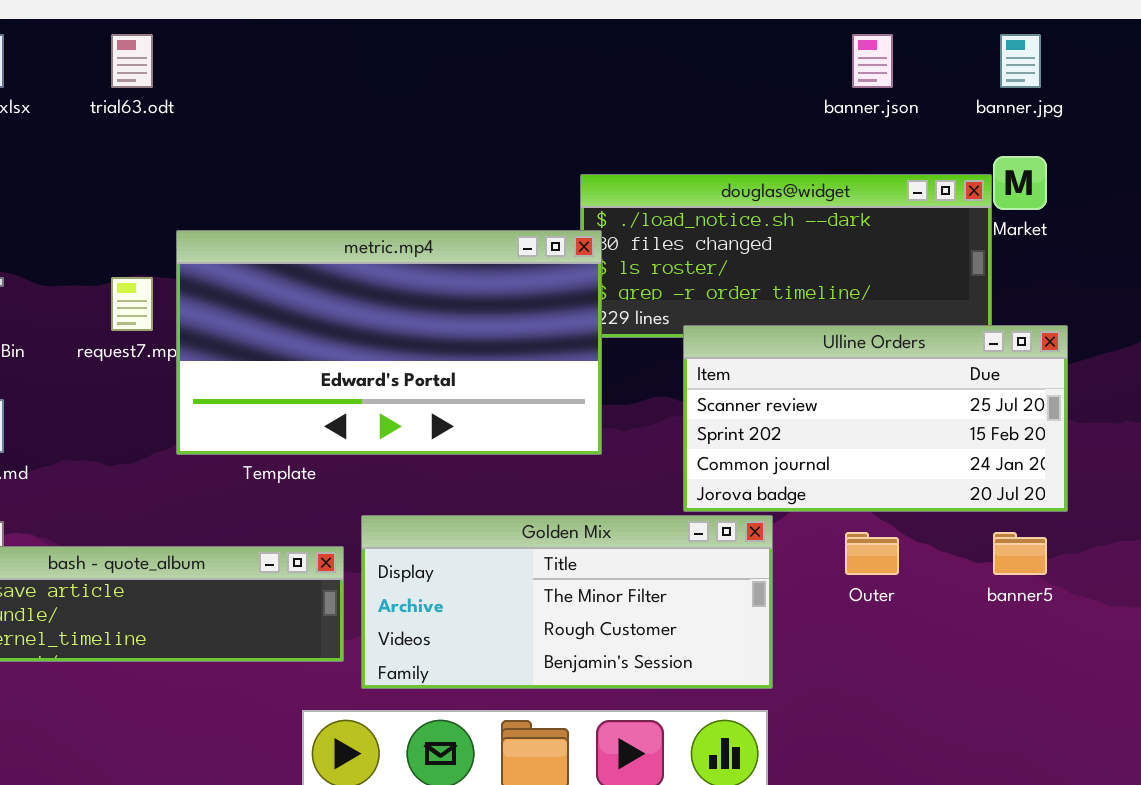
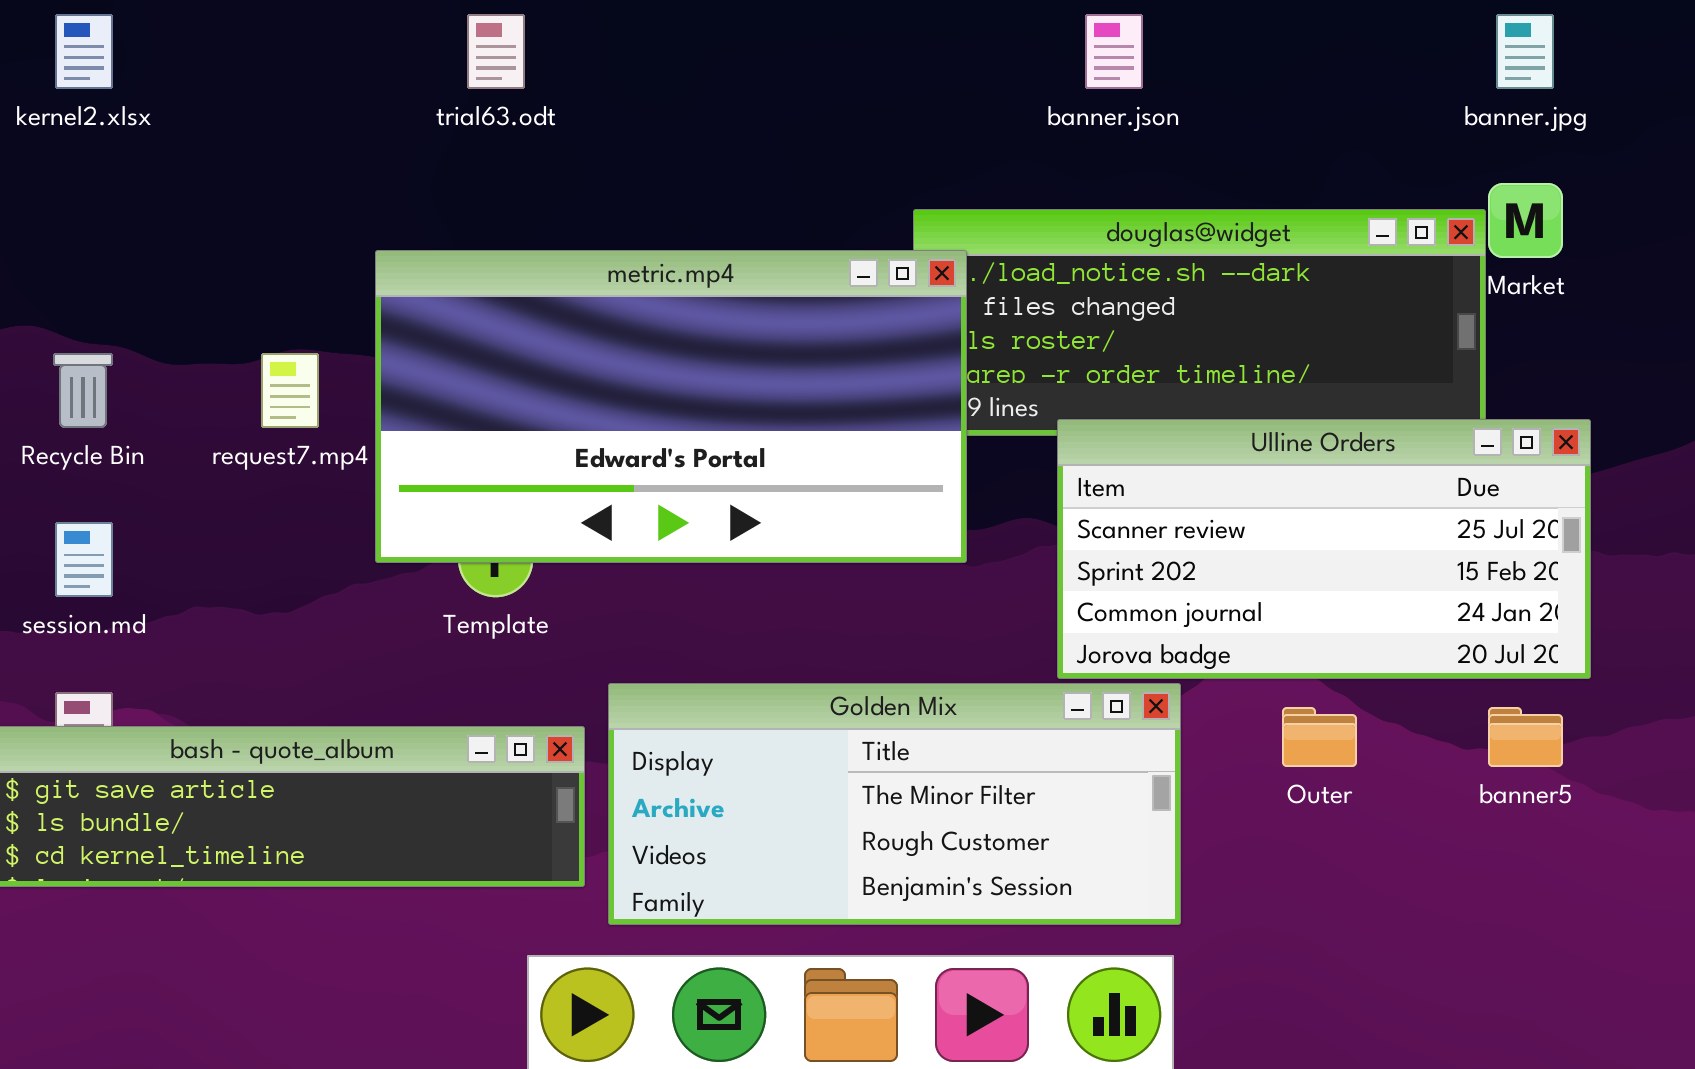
trial63.odt: [111,34,153,88] -> [467,14,525,89], moved
banner.json: [852,34,893,88] -> [1085,14,1143,89], moved
metric.mp4: [176,230,602,455] -> [375,250,967,563], moved

